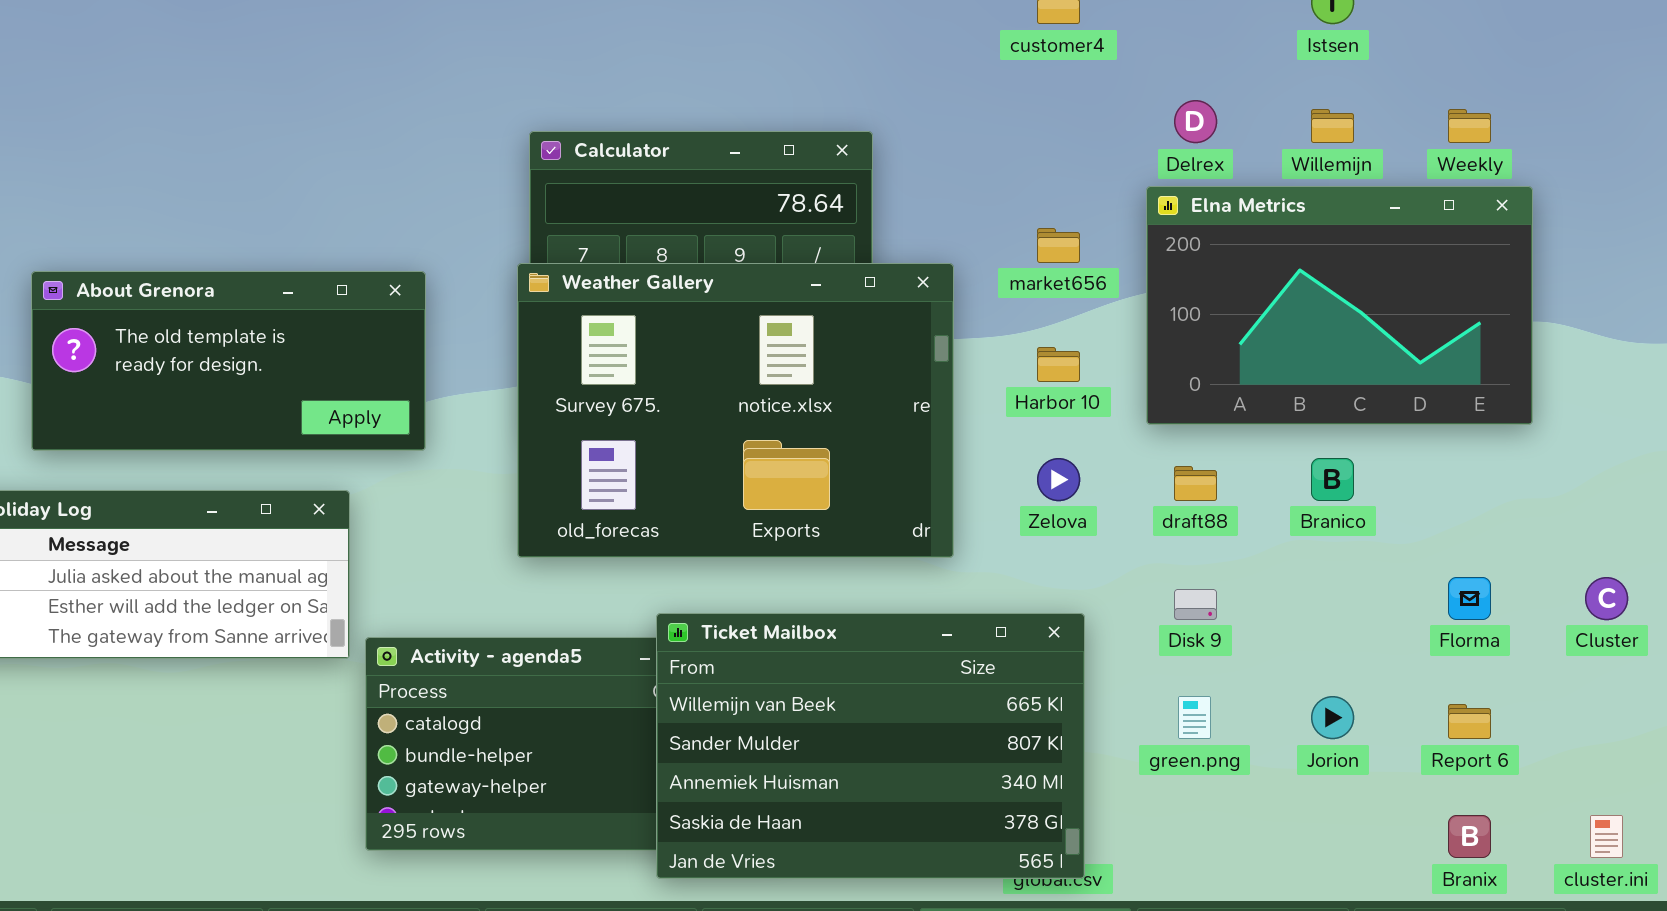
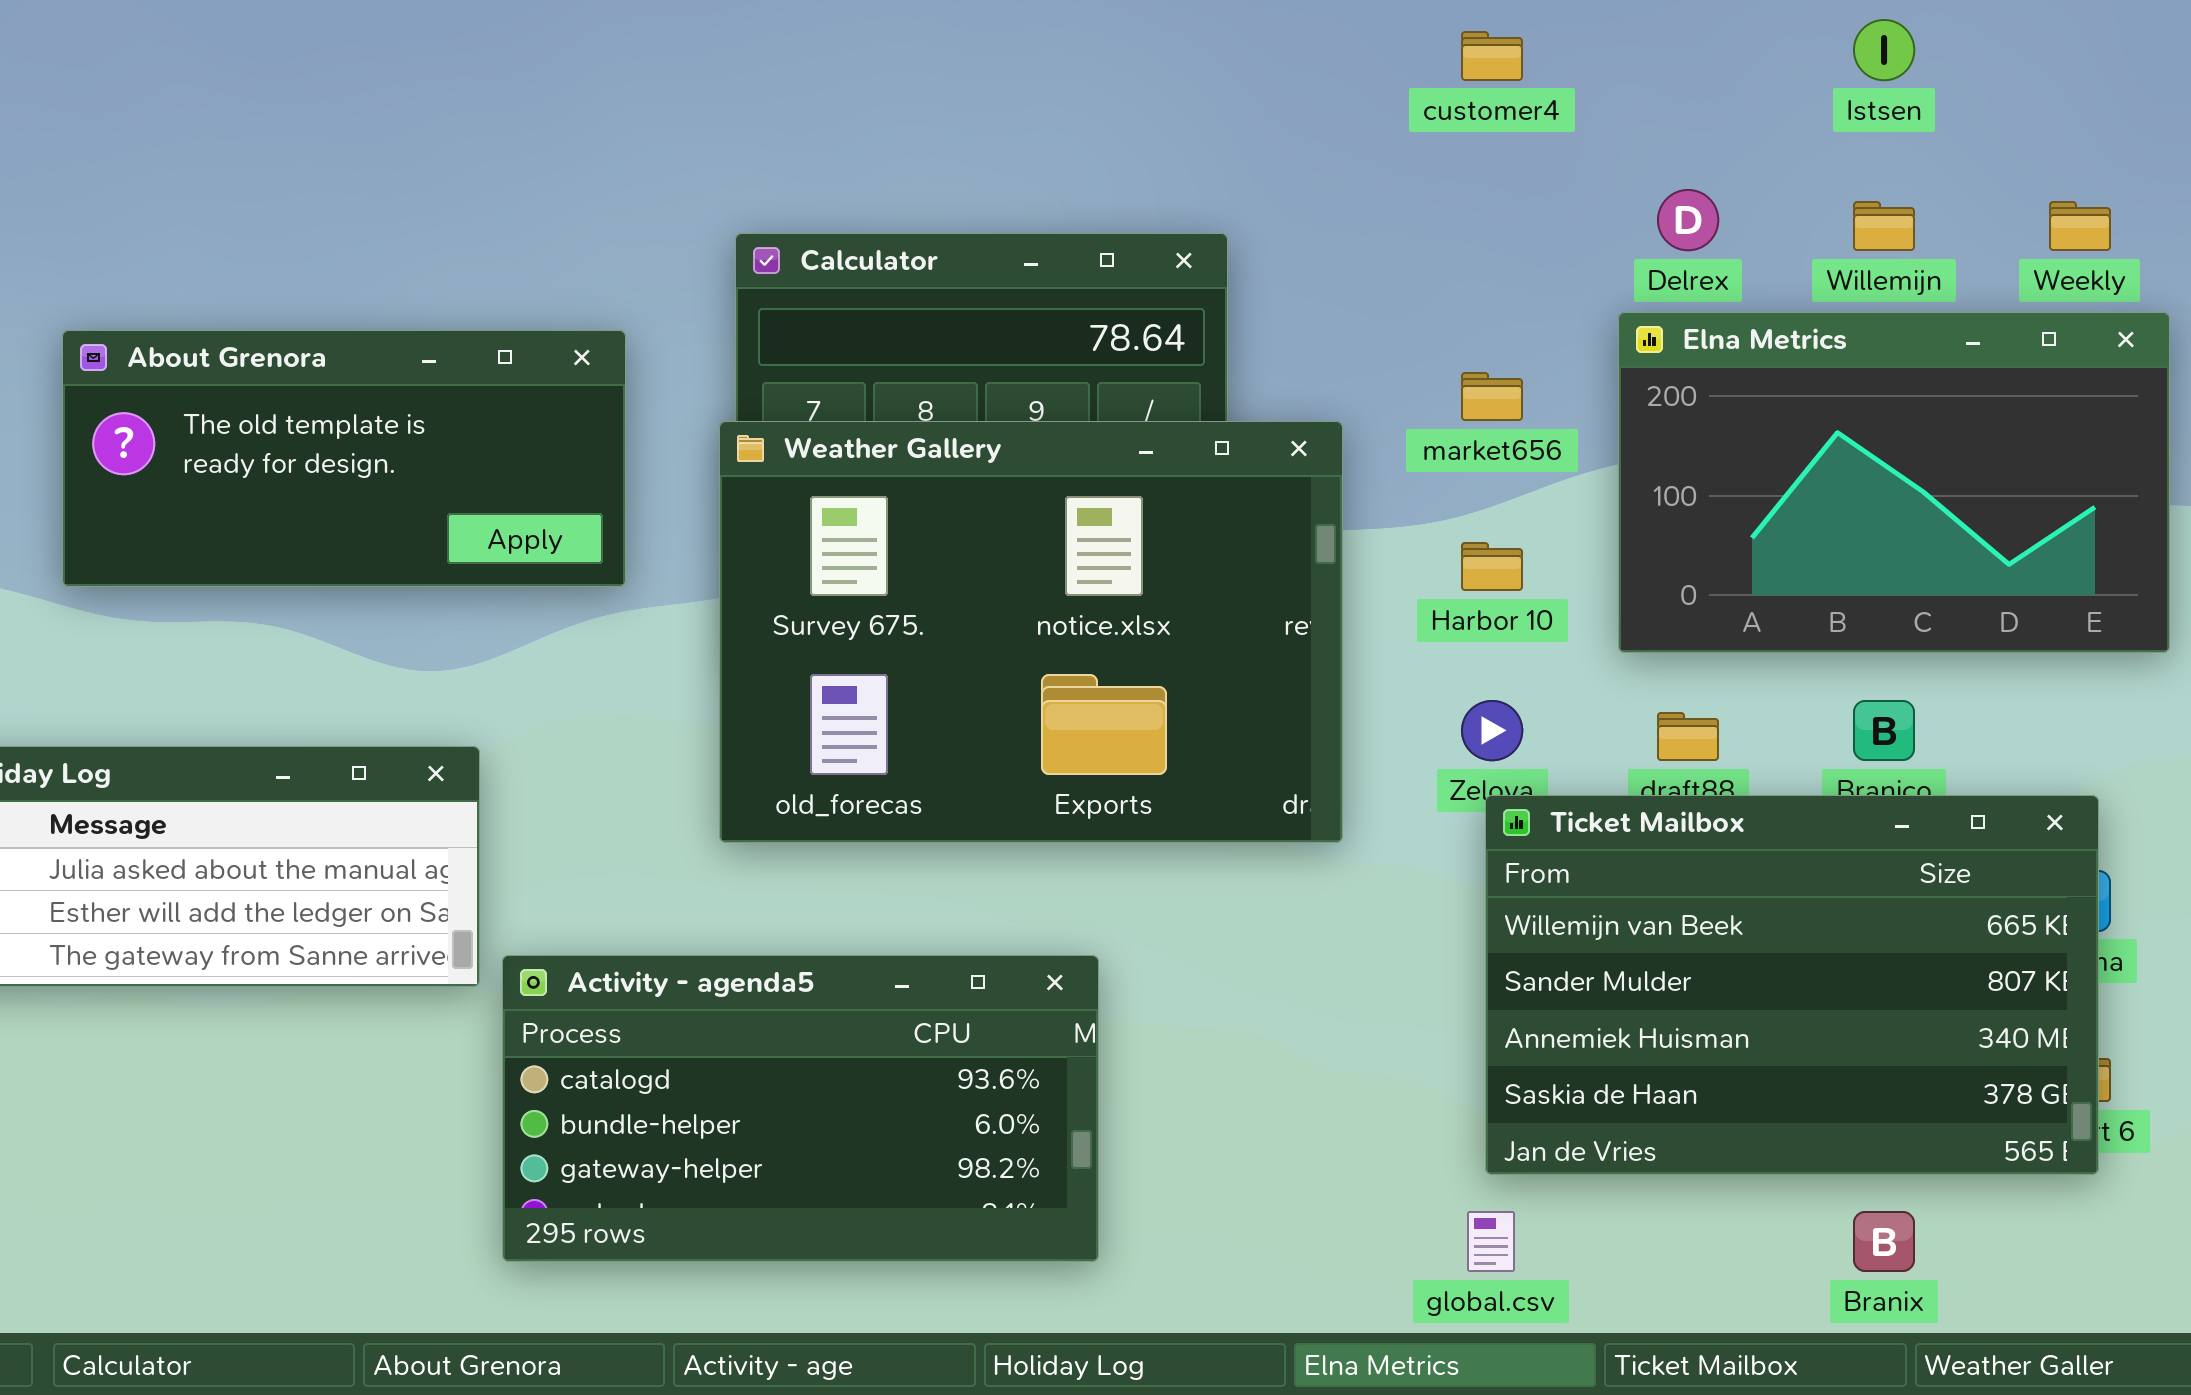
About Grenora: [31,271,426,451] -> [62,330,626,587], moved
Ticket Mailbox: [656,613,1085,879] -> [1485,795,2099,1175], moved
Branix: [1448,815,1491,858] -> [1853,1211,1915,1272], moved

